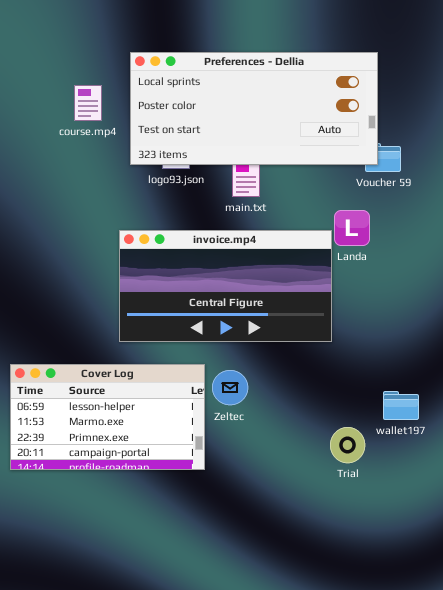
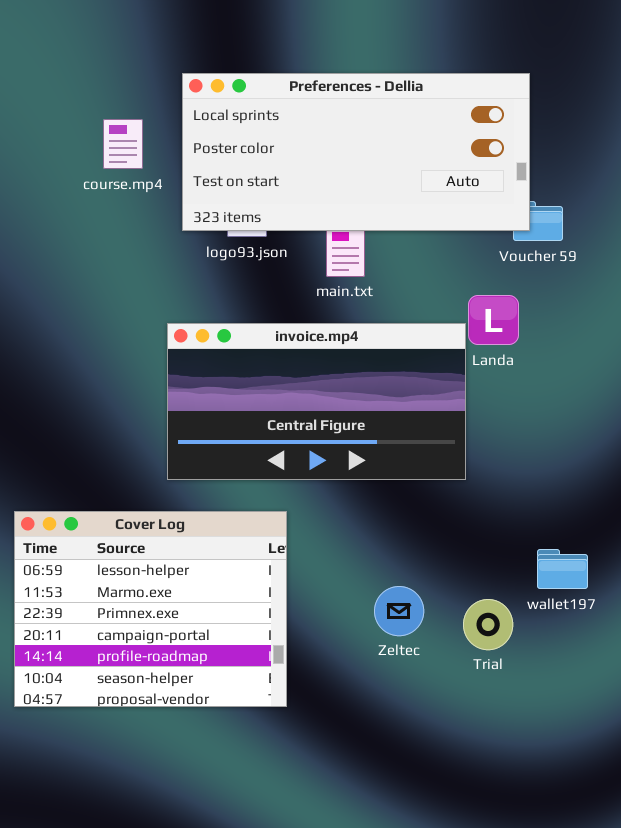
Cover Log: [10,364,205,470] -> [14,511,287,707], resized
Zeltec: [212,370,248,405] -> [374,586,424,636], moved

